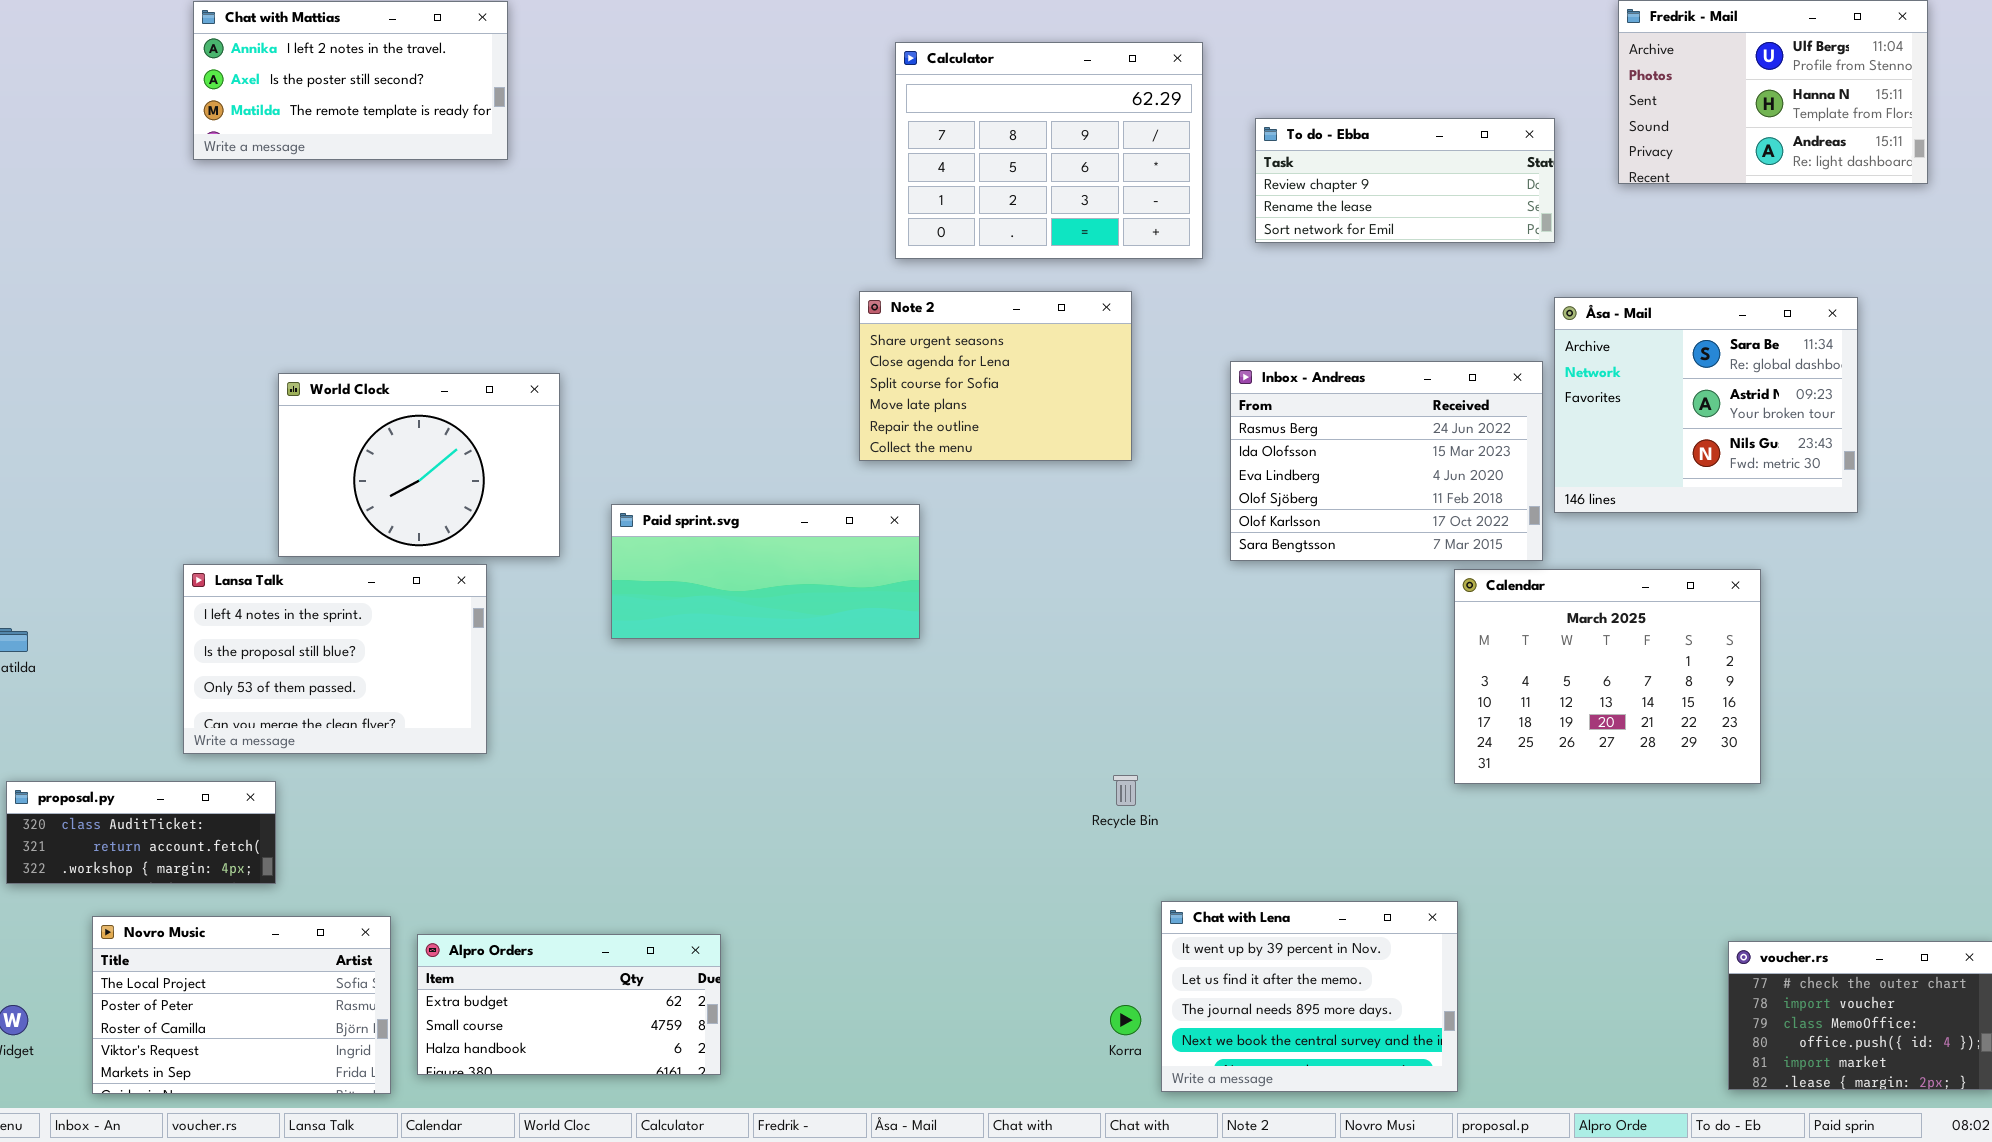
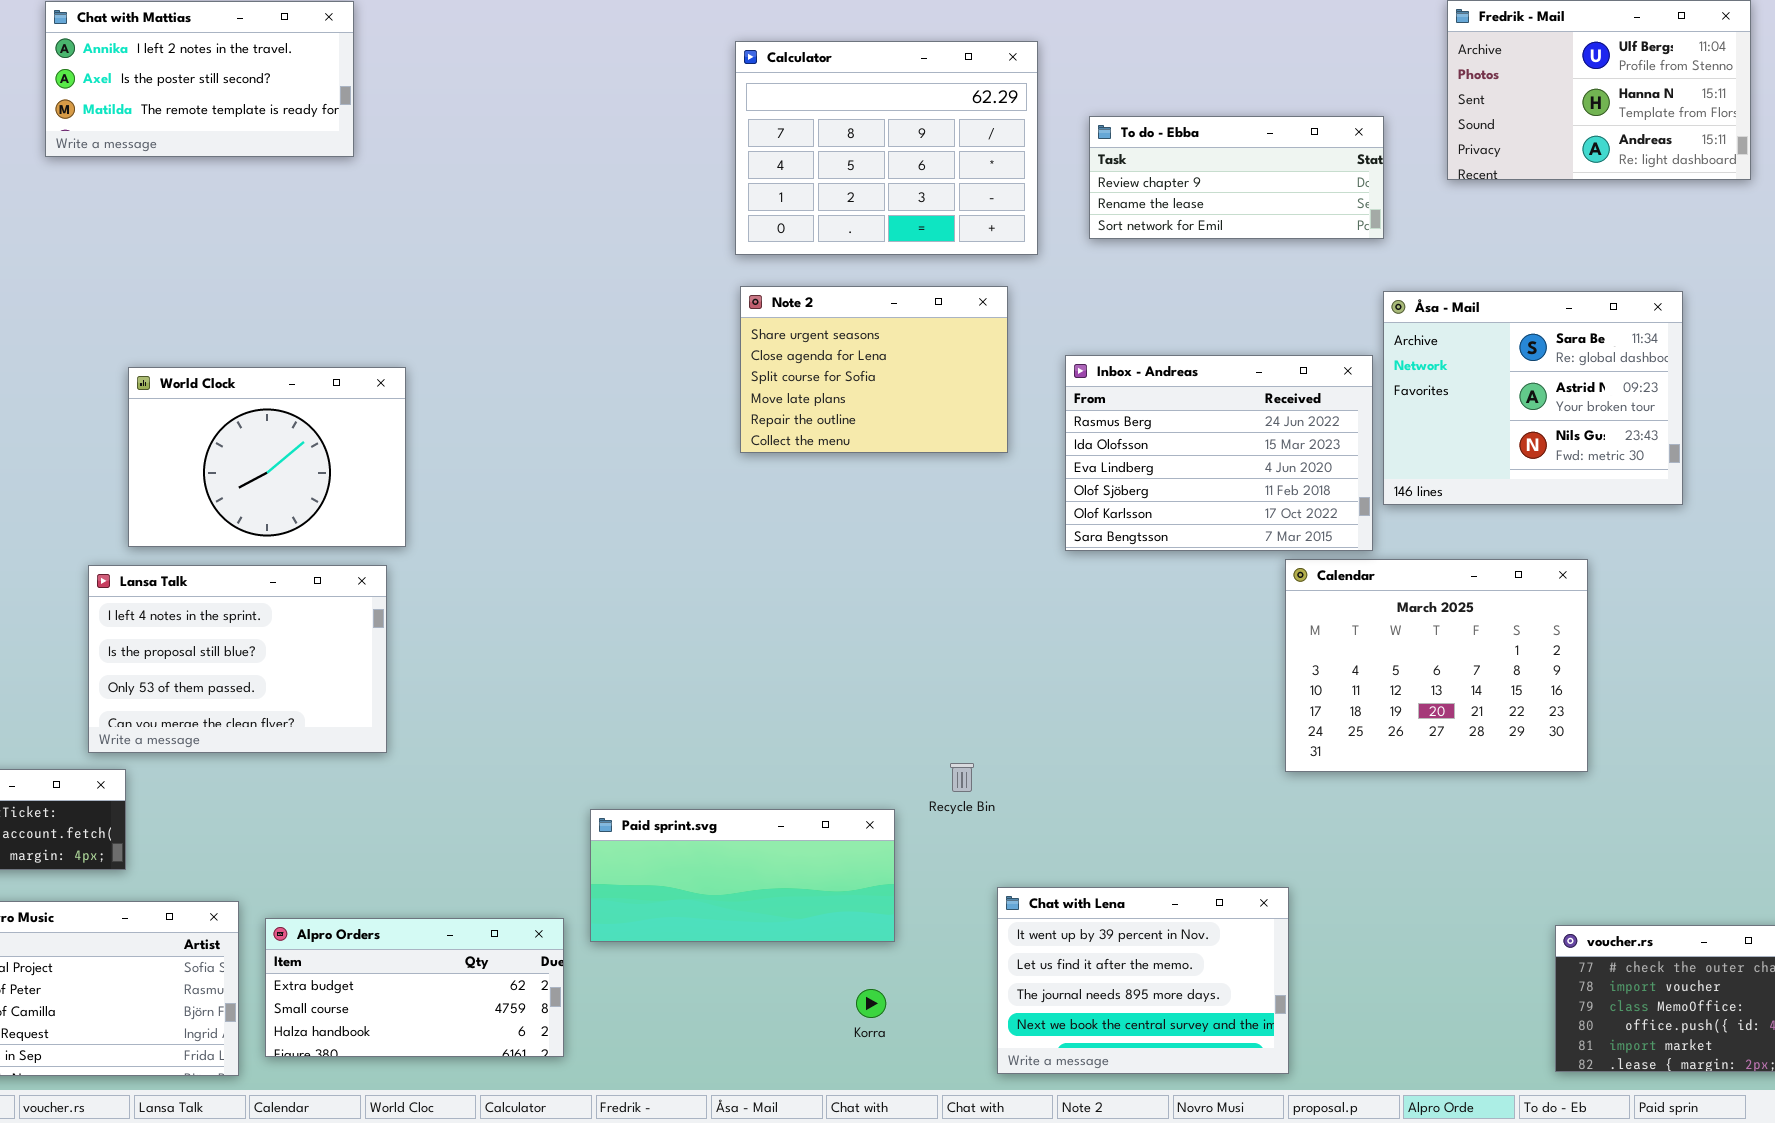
Note 2: [859,291,1132,461] -> [740,286,1008,453], moved
Paid sprint.svg: [611,504,920,639] -> [590,809,895,942], moved
Lansa Talk: [183,564,487,754] -> [88,565,387,753], moved
Korra: [1110,1005,1141,1035] -> [856,989,886,1018], moved

